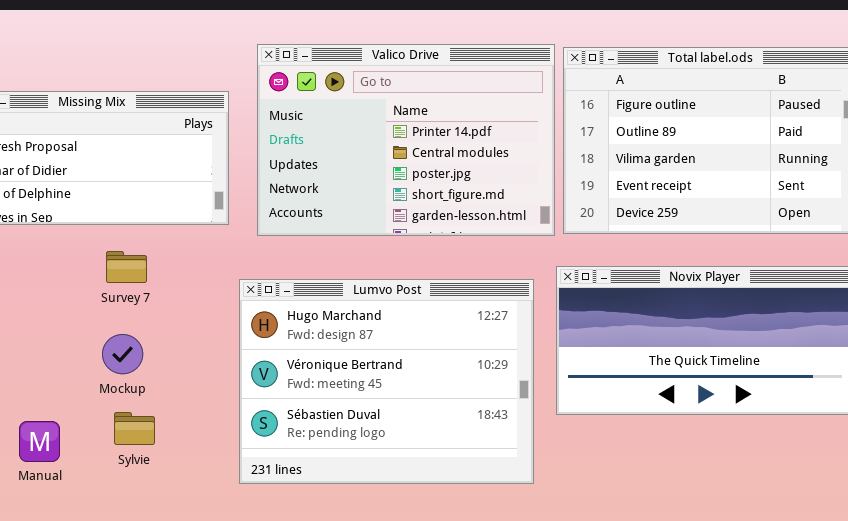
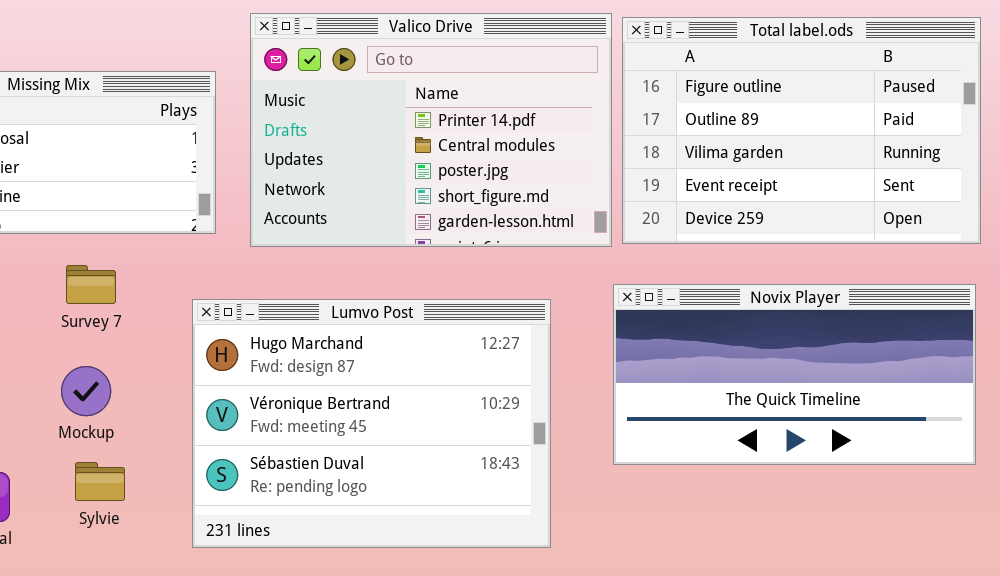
Lumvo Post: [239,279,534,484] -> [192,299,551,548], moved

